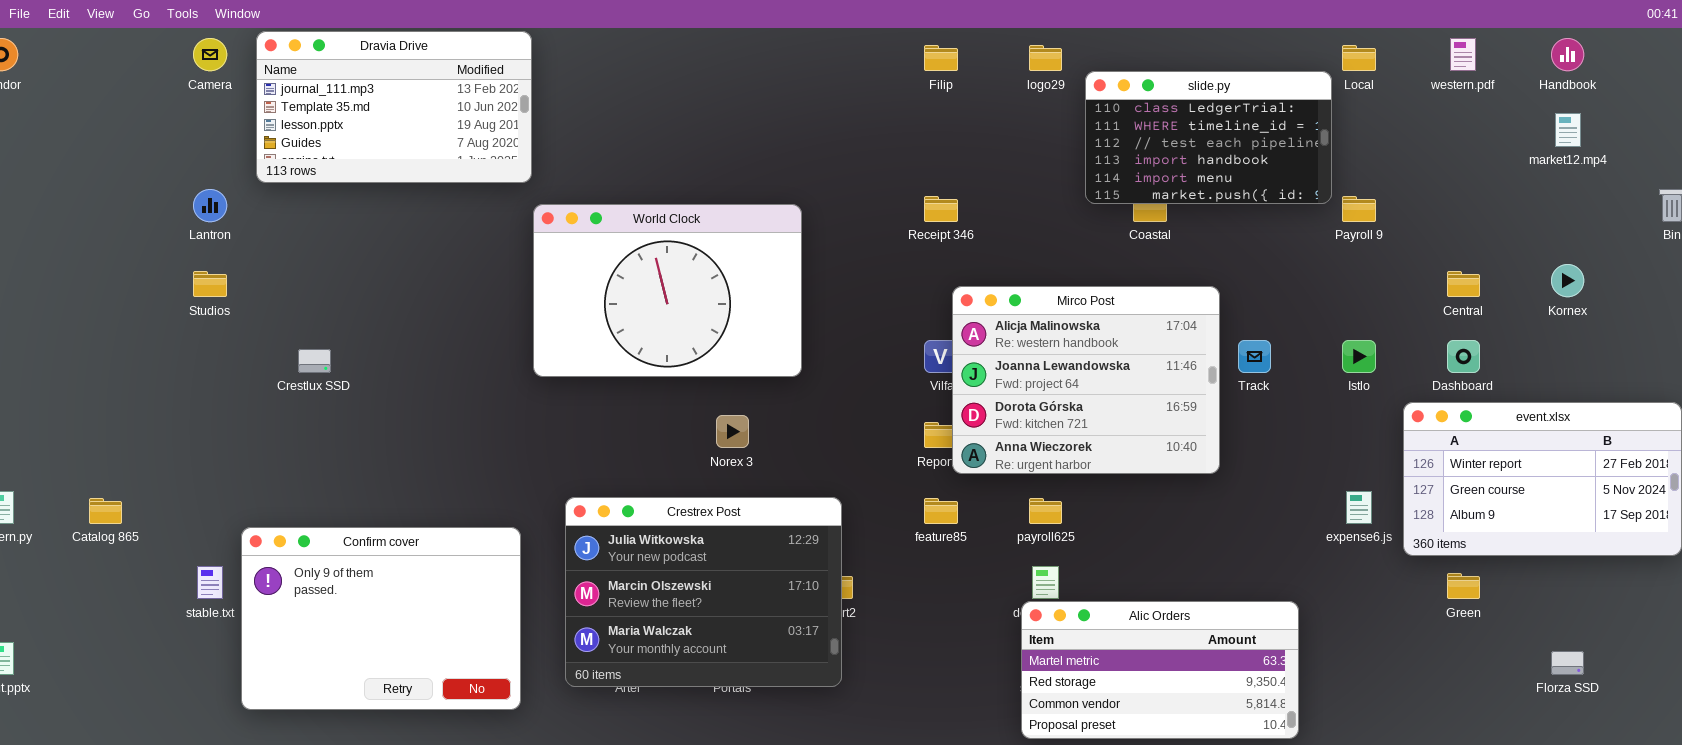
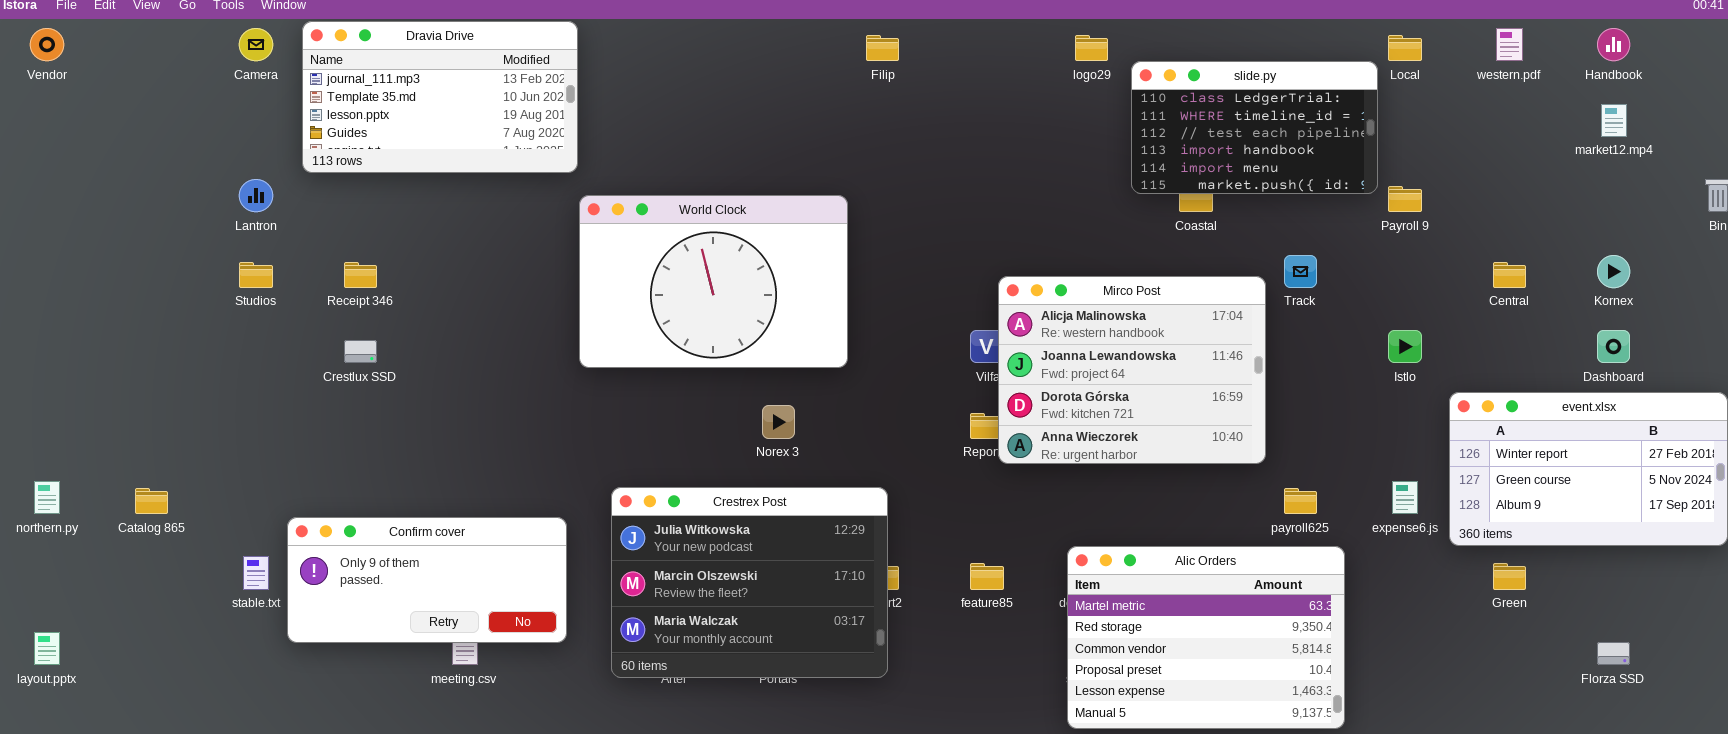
Filip: [924,45,958,71] -> [866,35,899,61], moved
Receipt 346: [924,196,958,222] -> [344,262,377,288], moved
Track: [1238,340,1271,373] -> [1284,255,1317,288], moved
Dashboard: [1447,340,1480,373] -> [1597,330,1630,363], moved
feature85: [924,498,958,524] -> [970,563,1004,590], moved
payroll625: [1029,498,1062,524] -> [1284,488,1317,514], moved
Confirm cover: [241,527,521,710] -> [287,517,567,643], resized
Alic Orders: [1021,601,1299,739] -> [1067,546,1345,729], resized

